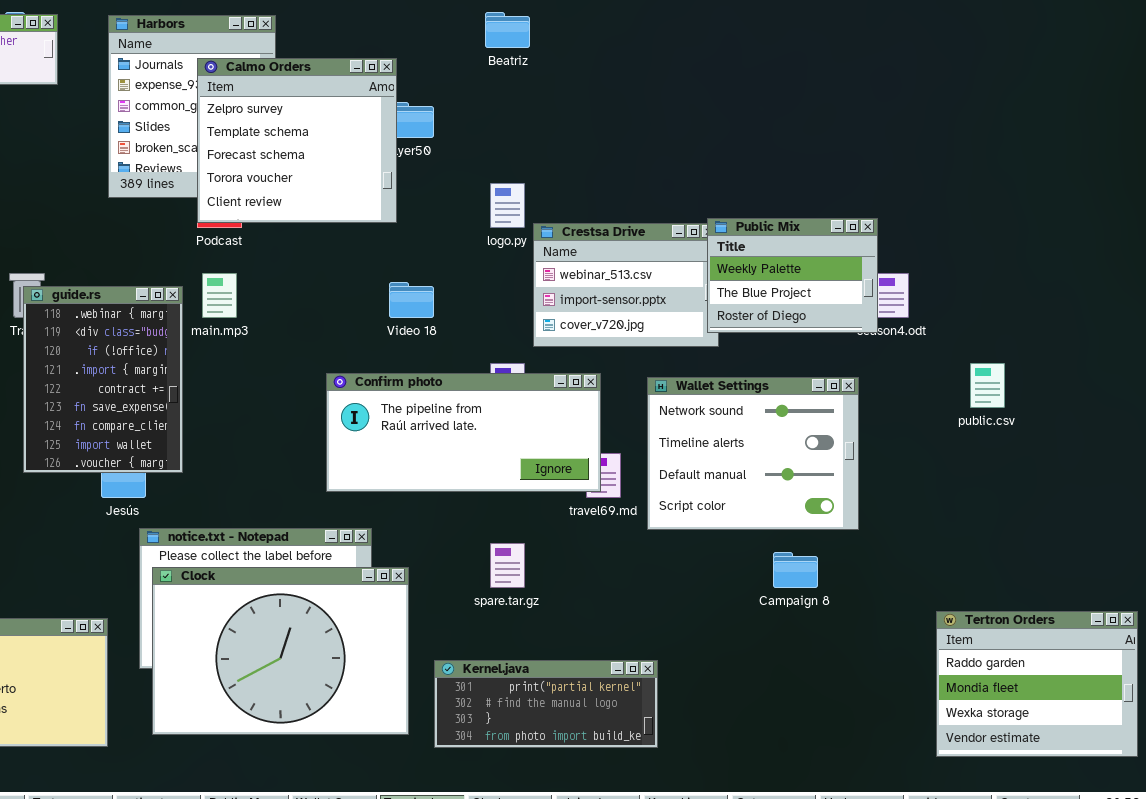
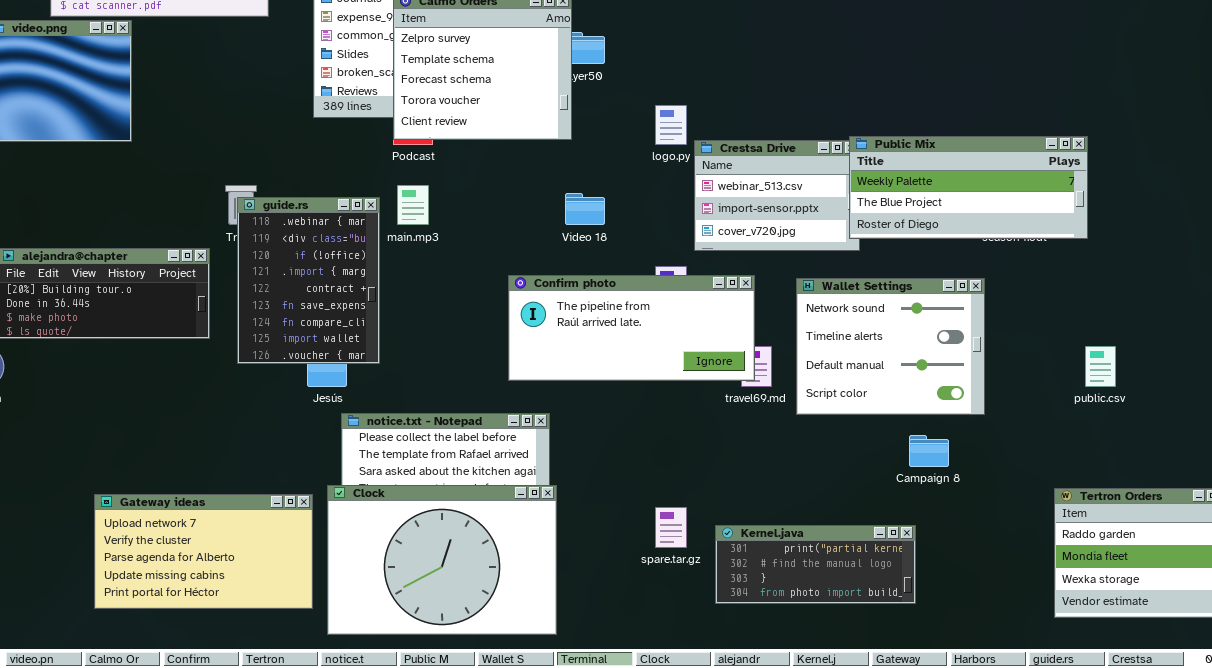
Public Mix: [707,218,878,333] -> [849,136,1088,239], resized
public.csv: [970,363,1005,408] -> [1085,346,1116,387], moved
spare.tar.gz: [490,543,525,588] -> [655,507,687,548], moved
Clock: [152,567,409,735] -> [327,485,557,635], moved
Kernel.java: [434,660,658,748] -> [715,525,916,604], moved

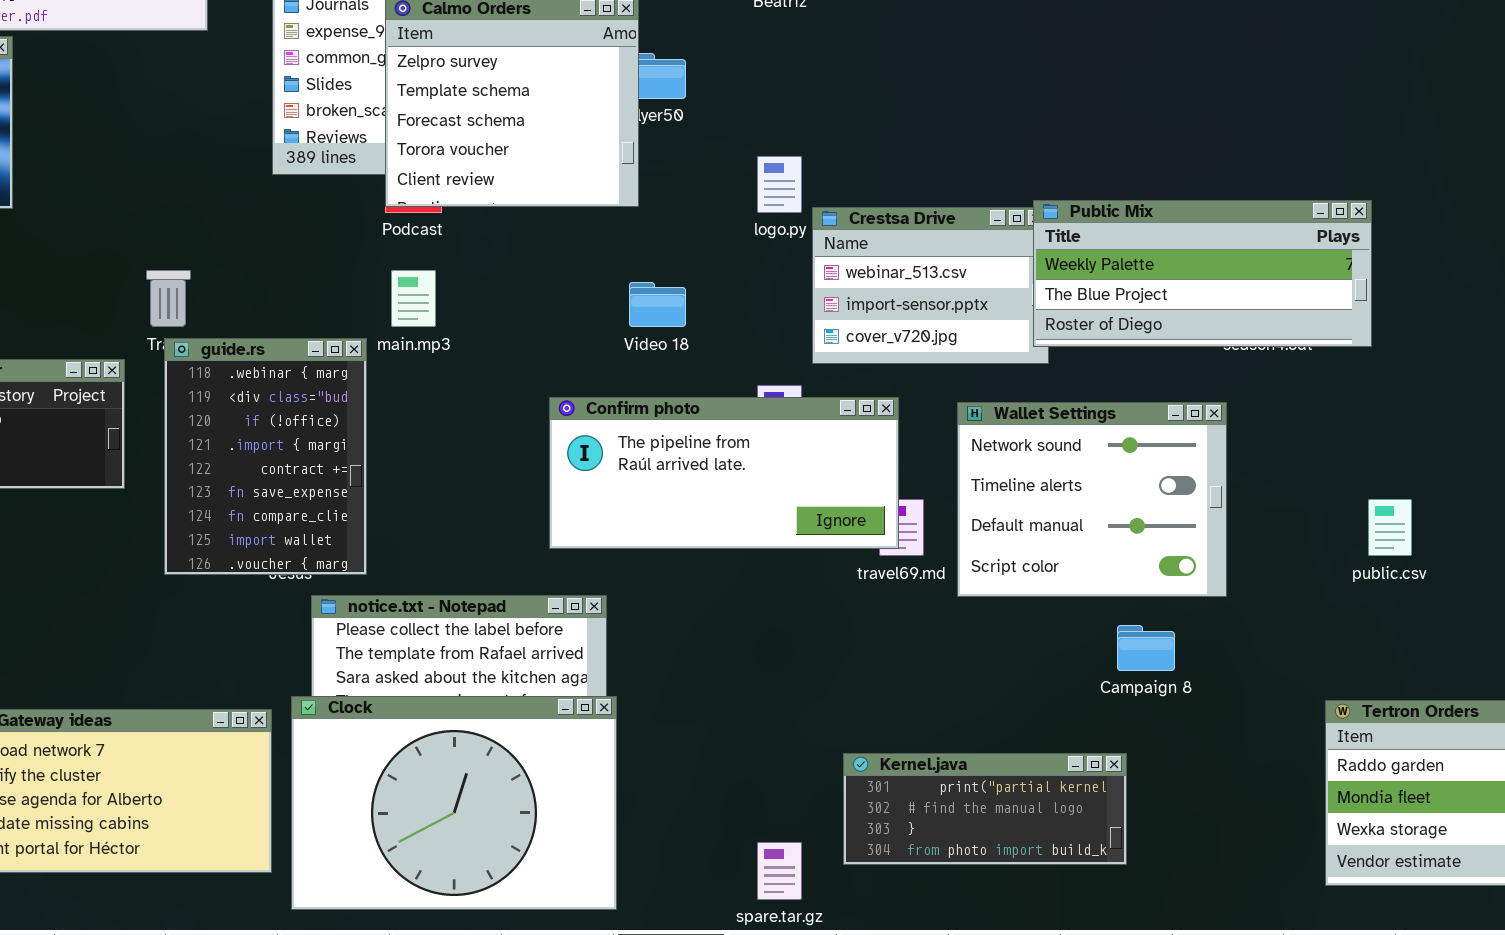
guide.rs: [237,197,380,364] -> [164,338,367,575], moved
spare.tar.gz: [655,507,687,548] -> [757,842,802,900], moved

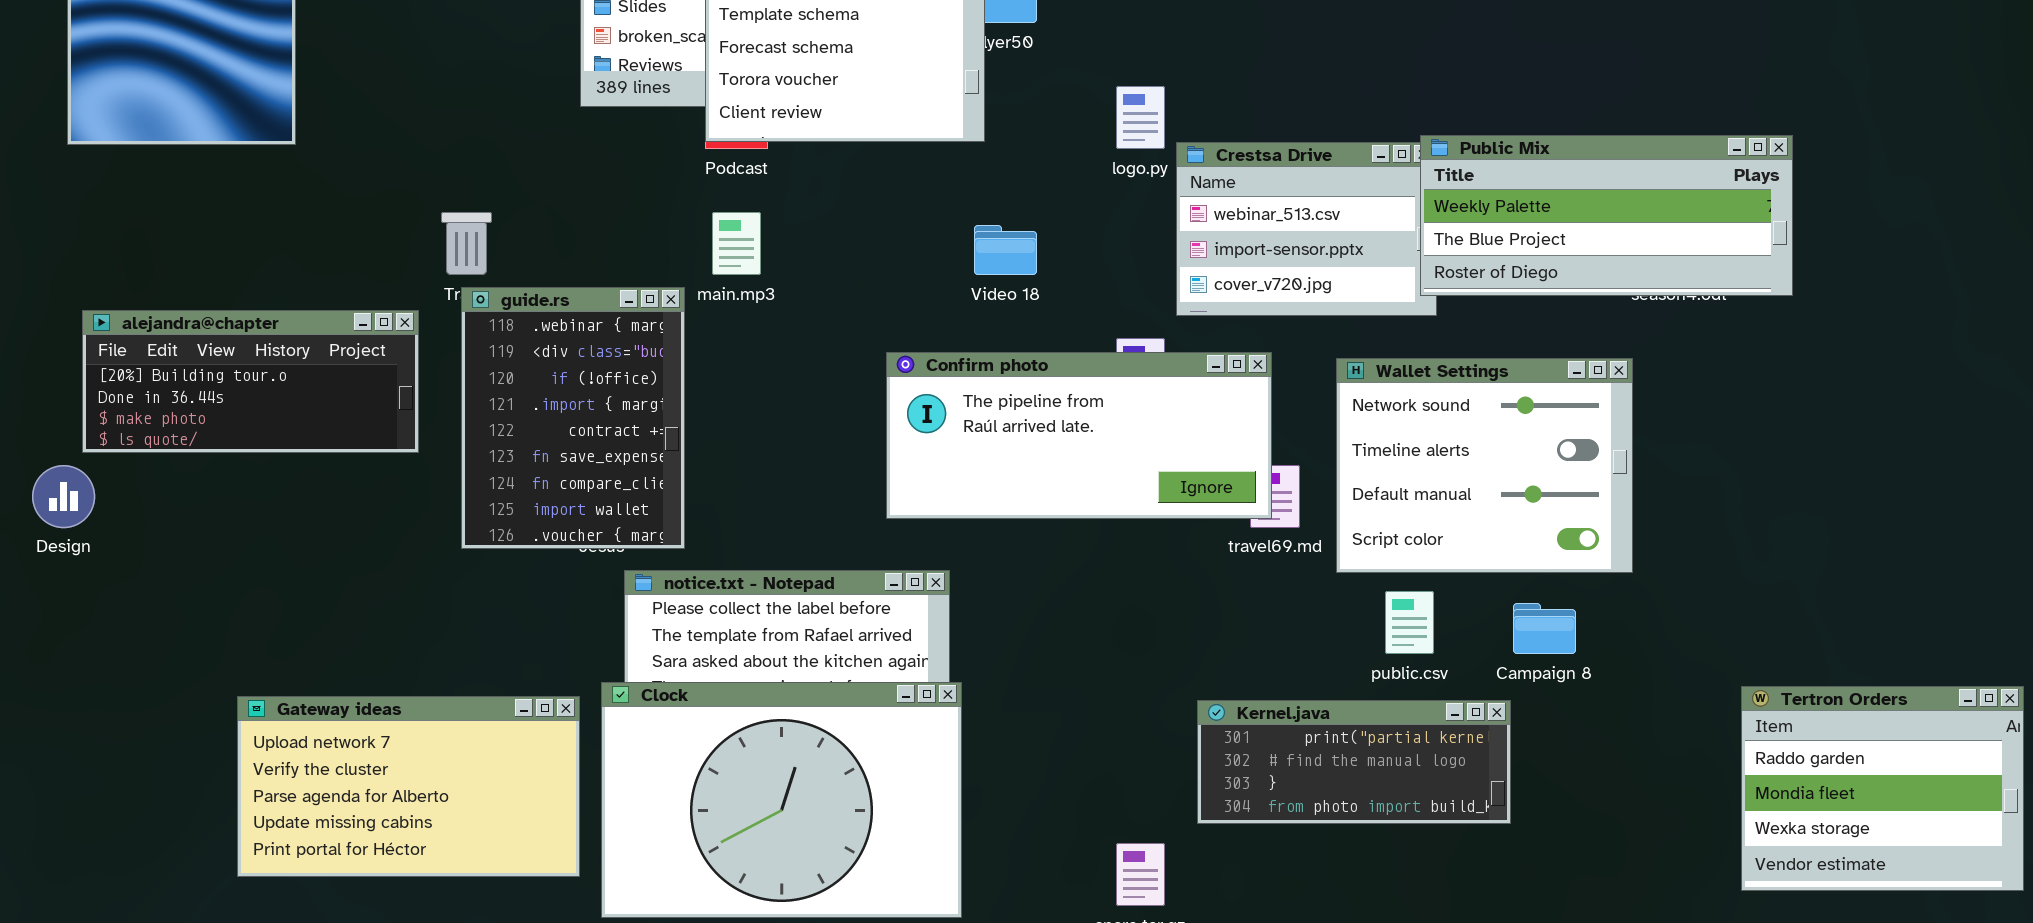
public.csv: [1368,499,1412,556] -> [1385,591,1434,654], moved
Kernel.java: [843,753,1127,865] -> [1197,700,1511,824], moved

